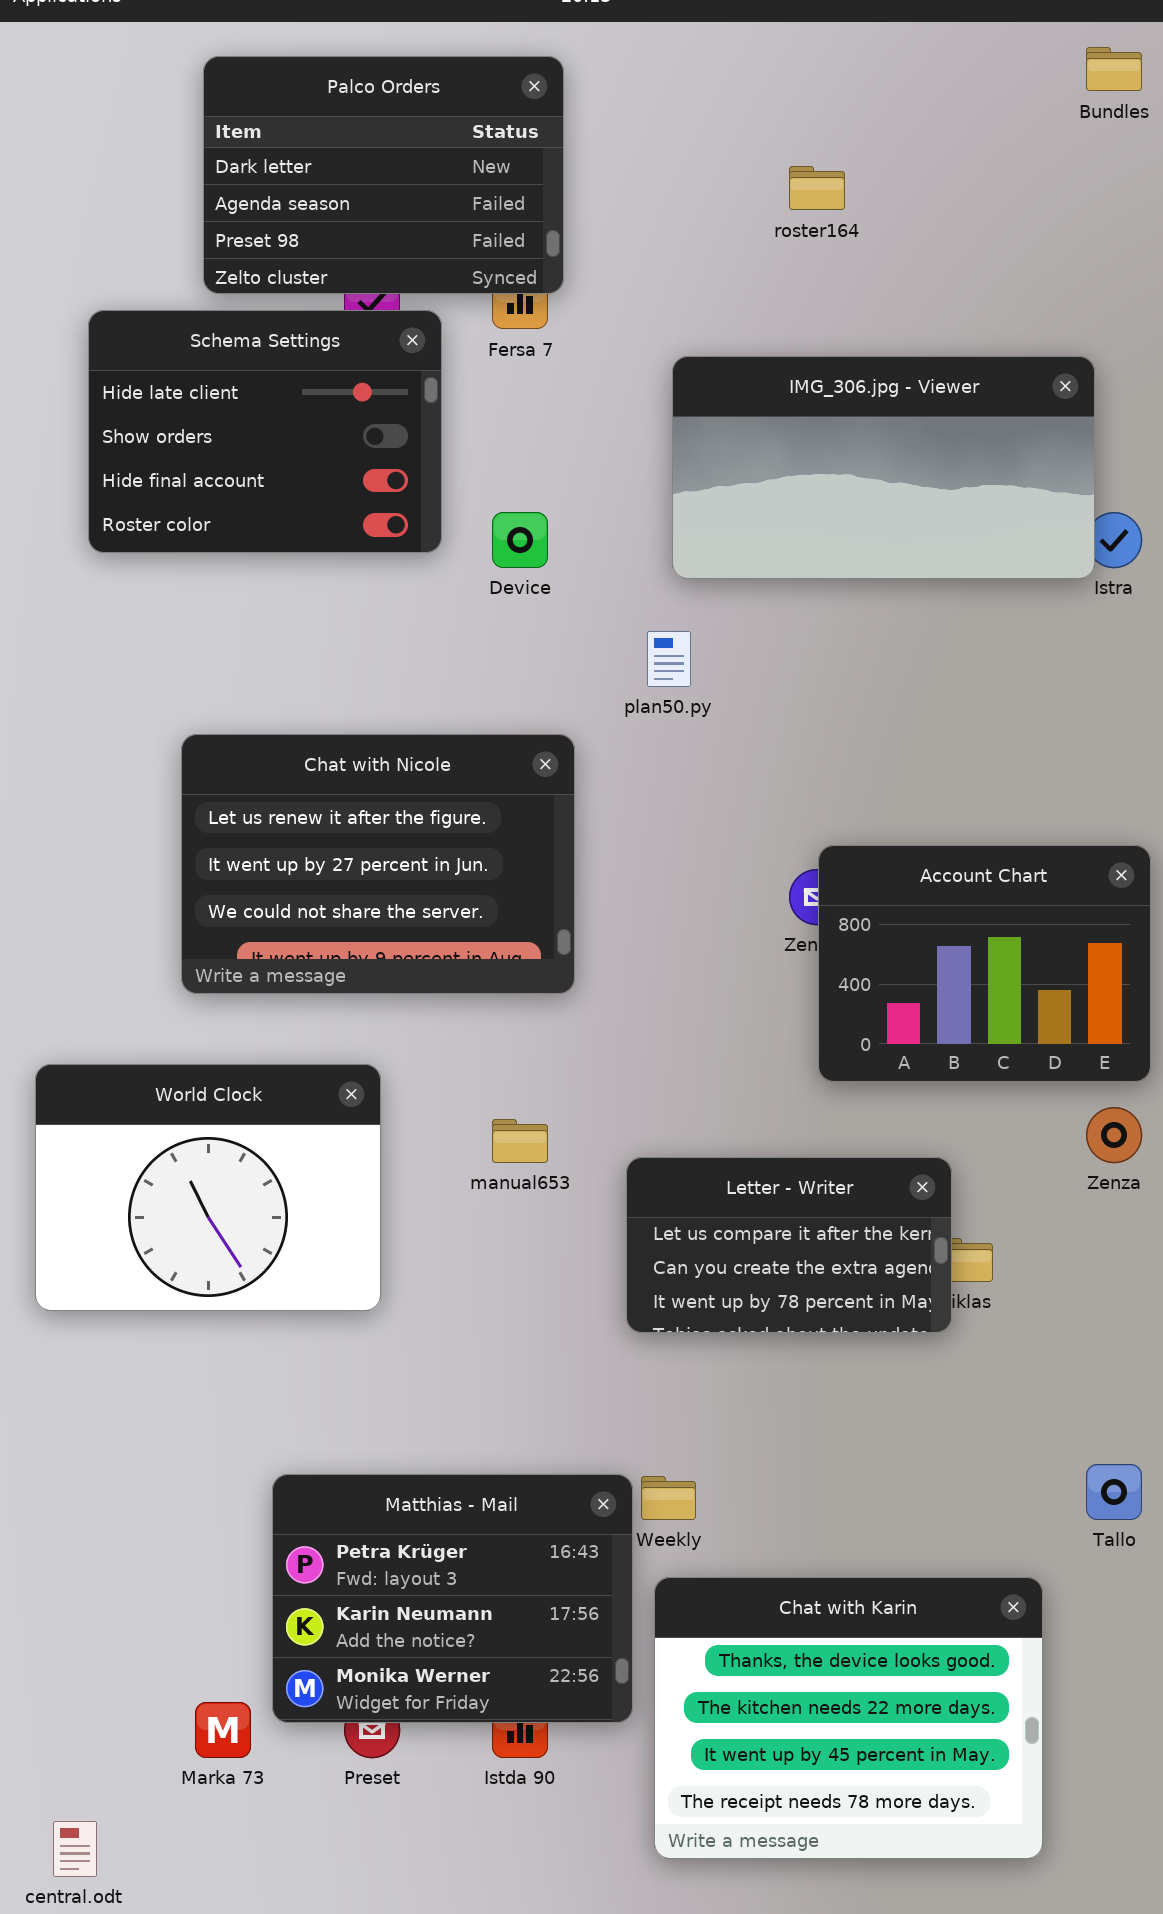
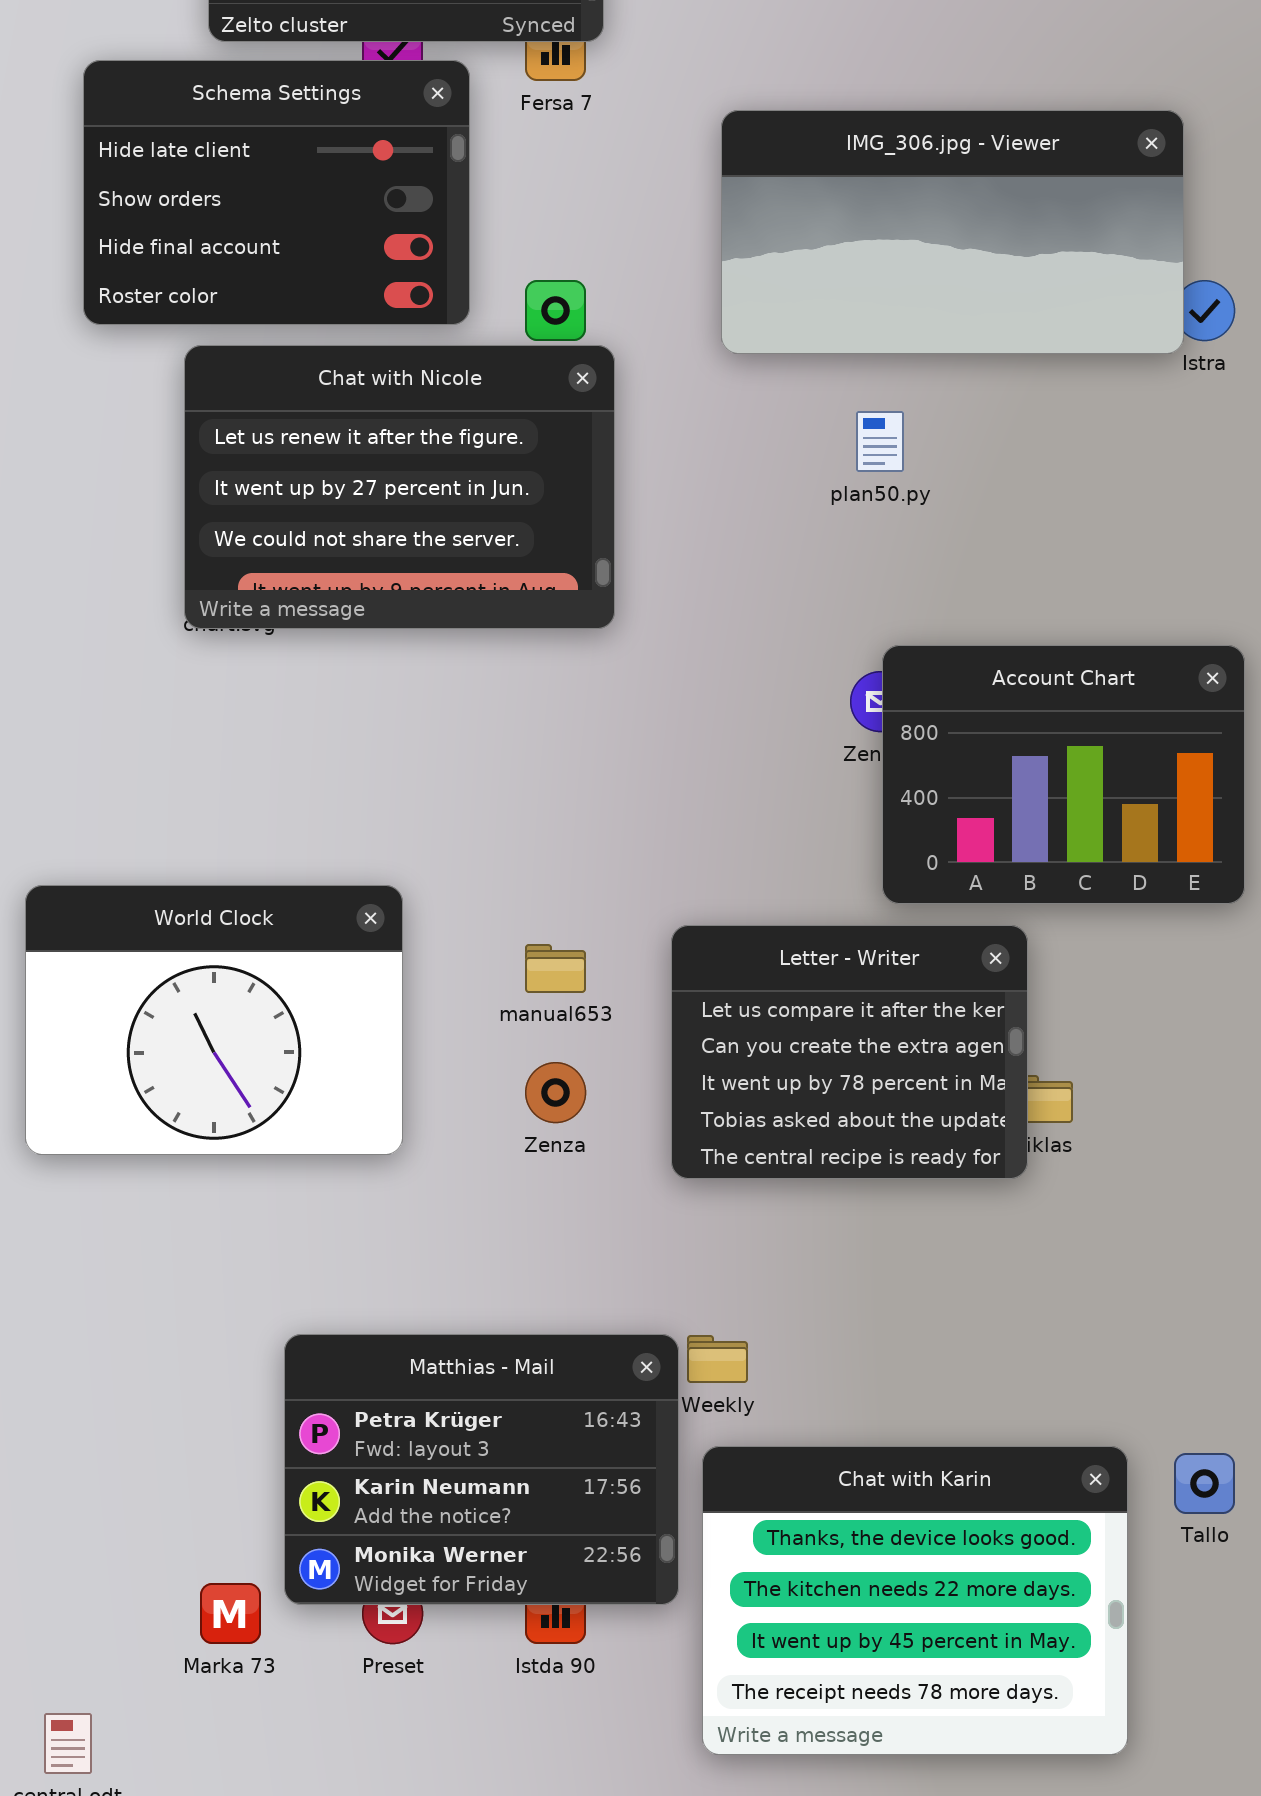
plan50.py: [647,631,691,687] -> [856,411,904,472], moved
Chat with Nicole: [181,734,575,994] -> [184,345,615,629], moved
Zenza: [1086,1107,1142,1163] -> [525,1062,586,1123], moved
Letter - Writer: [626,1157,952,1333] -> [671,925,1028,1179], resized
Tallo: [1086,1464,1142,1520] -> [1174,1453,1235,1514], moved

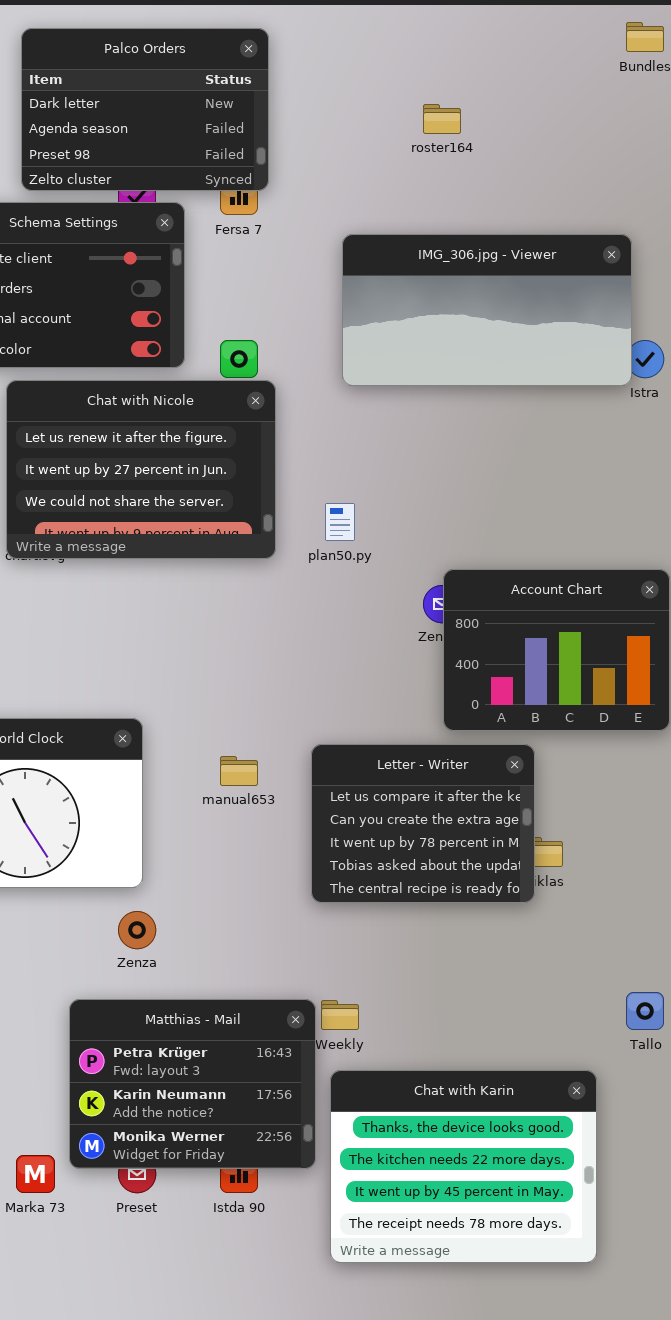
plan50.py: [856,411,904,472] -> [325,503,355,541], moved
Zenza: [525,1062,586,1123] -> [118,911,156,949], moved
Tallo: [1174,1453,1235,1514] -> [626,992,664,1030], moved

